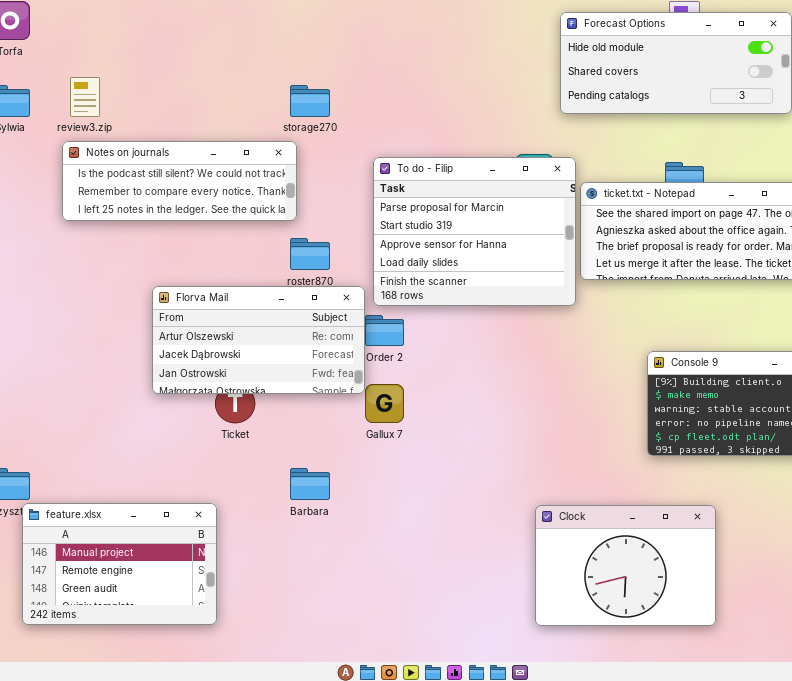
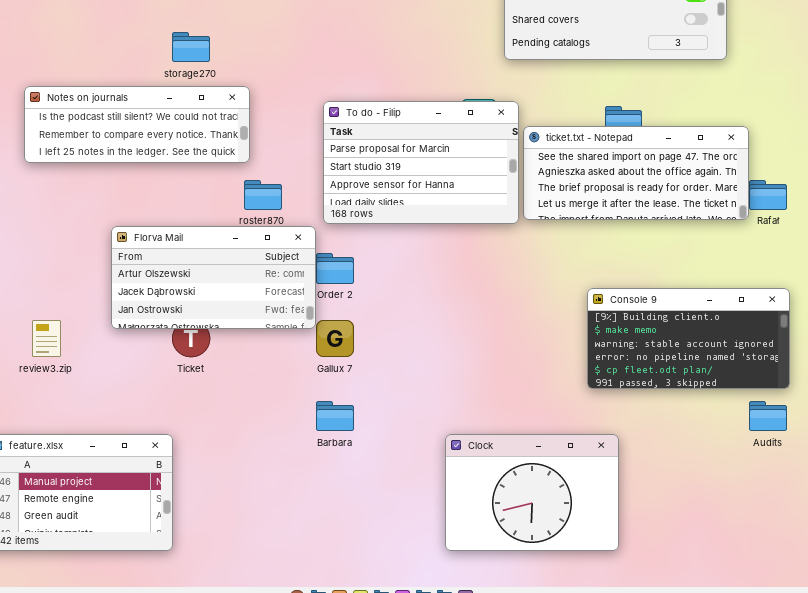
review3.zip: [70,77,100,117] -> [32,320,61,357], moved
storage270: [290,85,330,117] -> [172,32,210,62], moved
To do - Filip: [373,157,576,306] -> [323,101,519,224], resized
Barbara: [290,468,330,500] -> [316,401,354,431], moved
Clock: [535,505,716,626] -> [445,434,619,551], moved

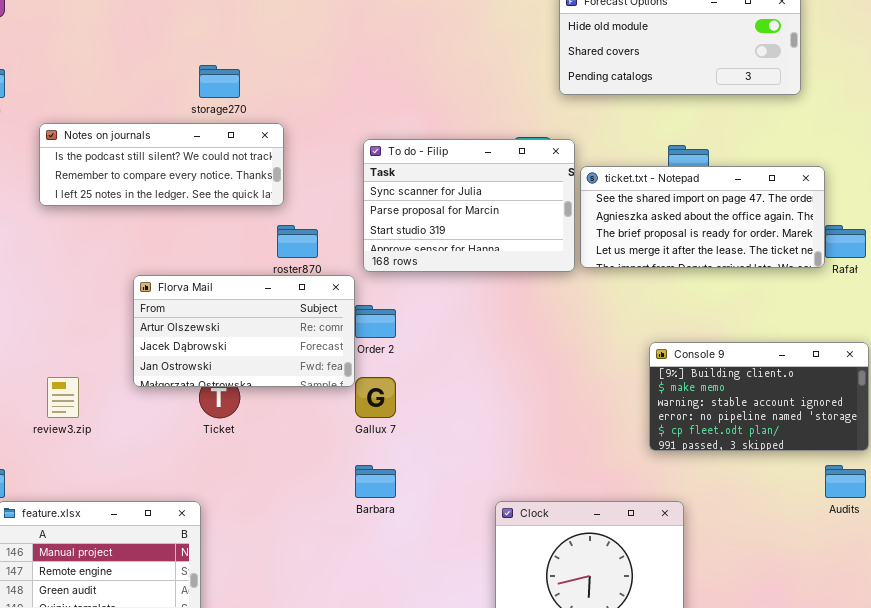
To do - Filip: [323,101,519,224] -> [363,139,575,272], scrolled up 1 row

